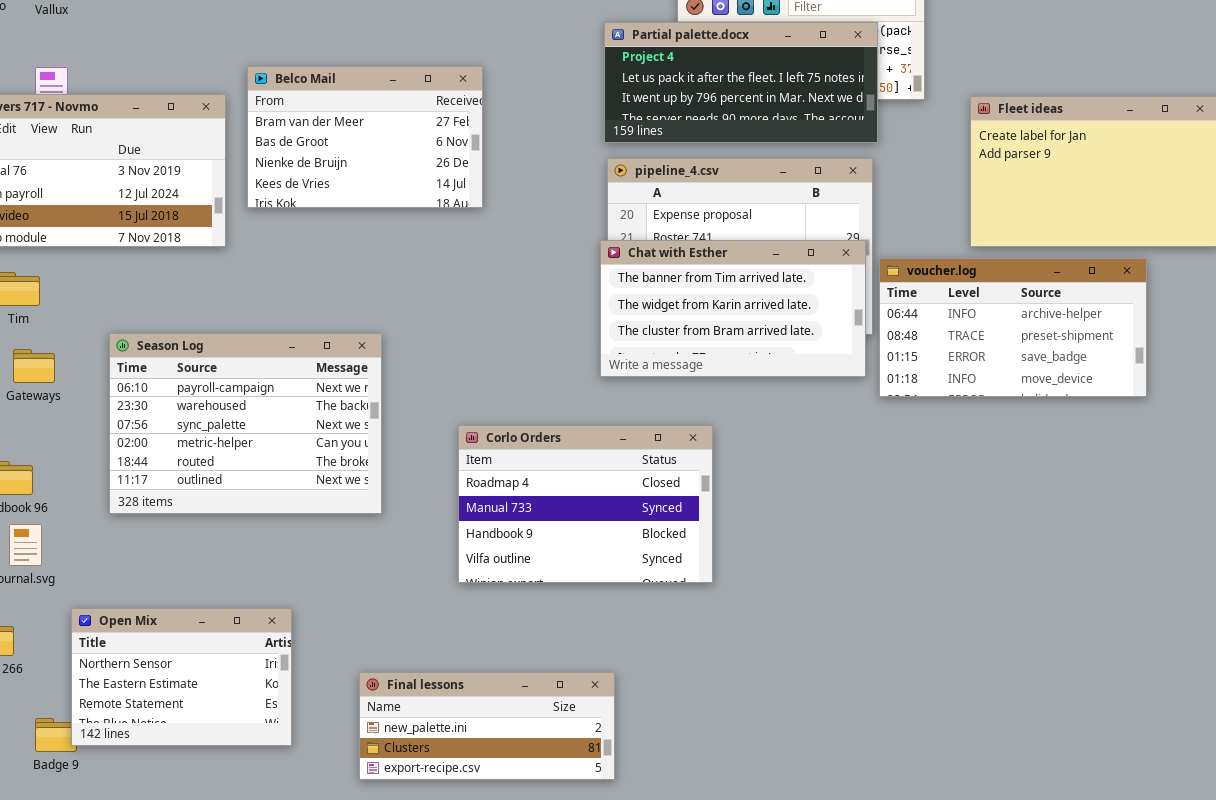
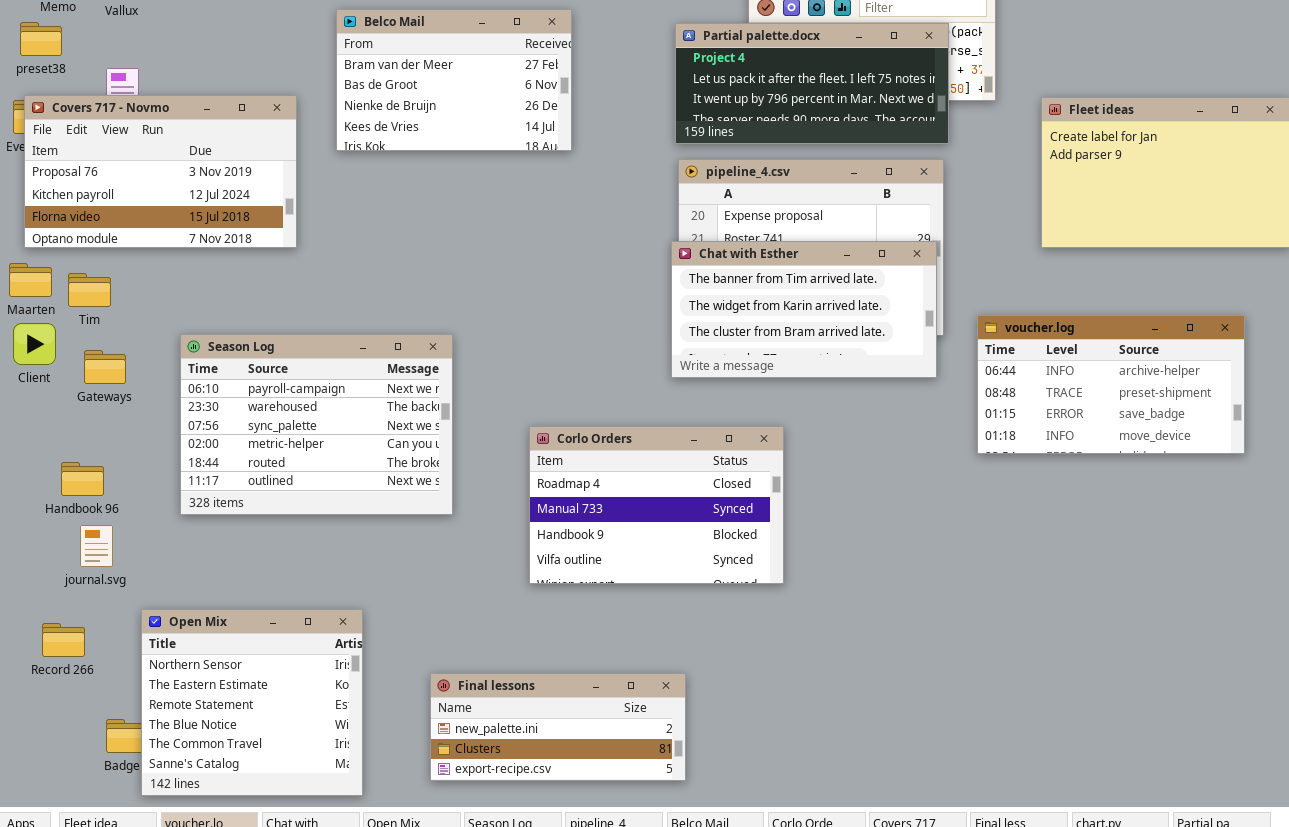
Belco Mail: [247,66,483,208] -> [336,9,572,151], moved
voucher.log: [879,258,1147,397] -> [977,315,1245,454], moved
Open Mix: [71,608,292,746] -> [141,609,363,796], resized

